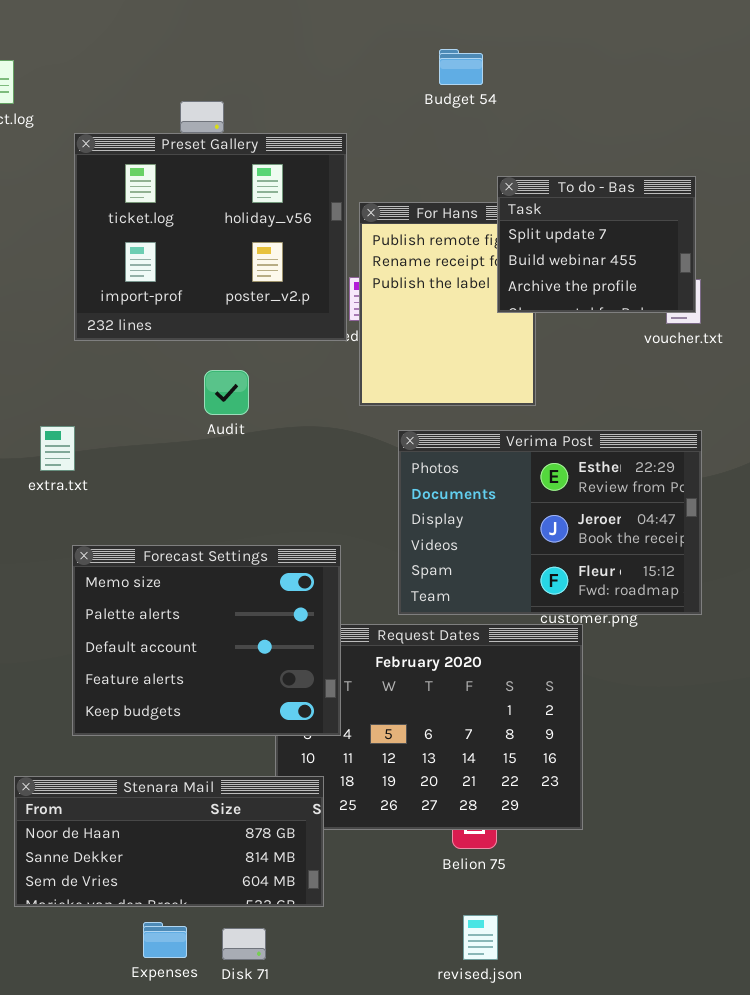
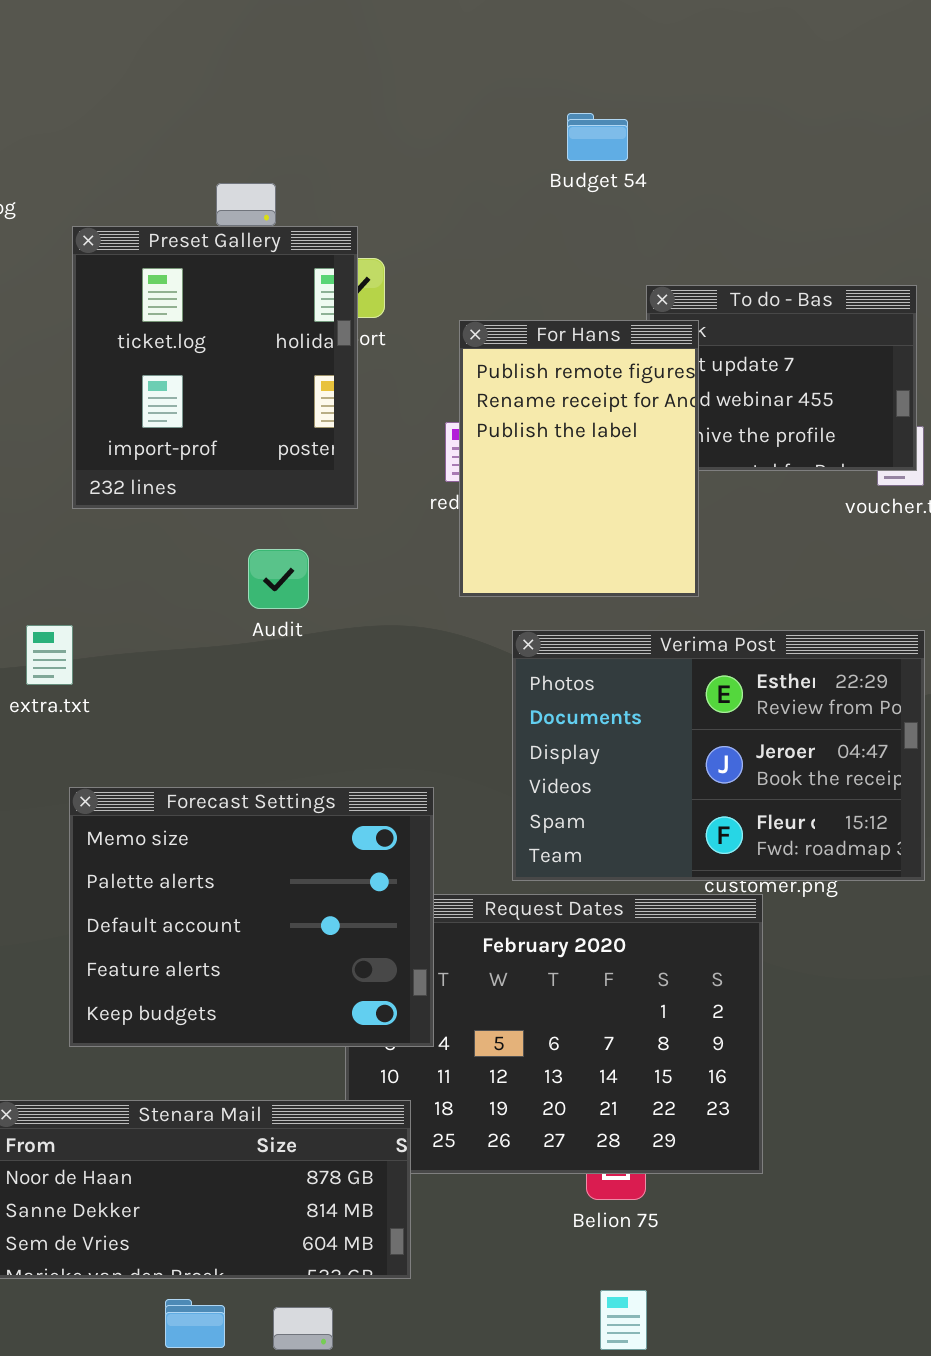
Preset Gallery: [74,133,347,341] -> [72,226,358,509], resized
For Hans: [359,202,536,406] -> [459,320,699,597], raised

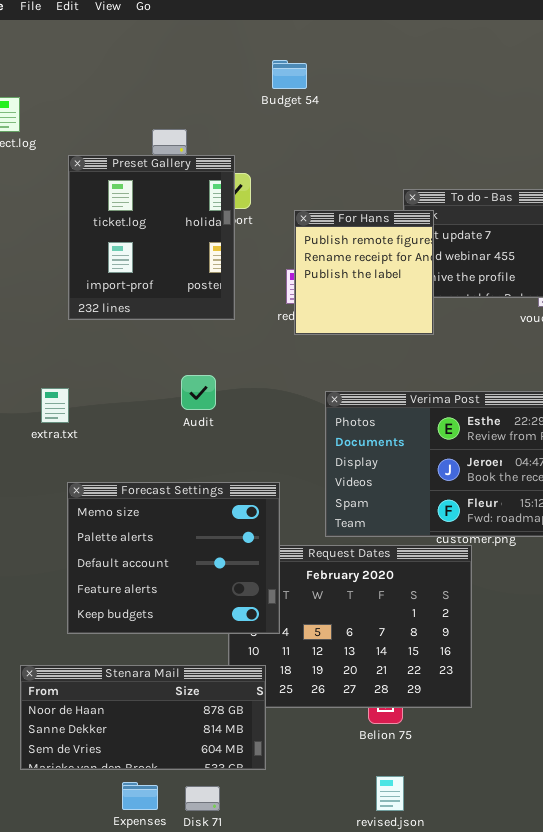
Budget 54: [567,113,628,161] -> [272,60,307,89], moved
For Hans: [459,320,699,597] -> [294,210,434,335], resized
Audit: [248,549,309,609] -> [181,375,216,410], moved

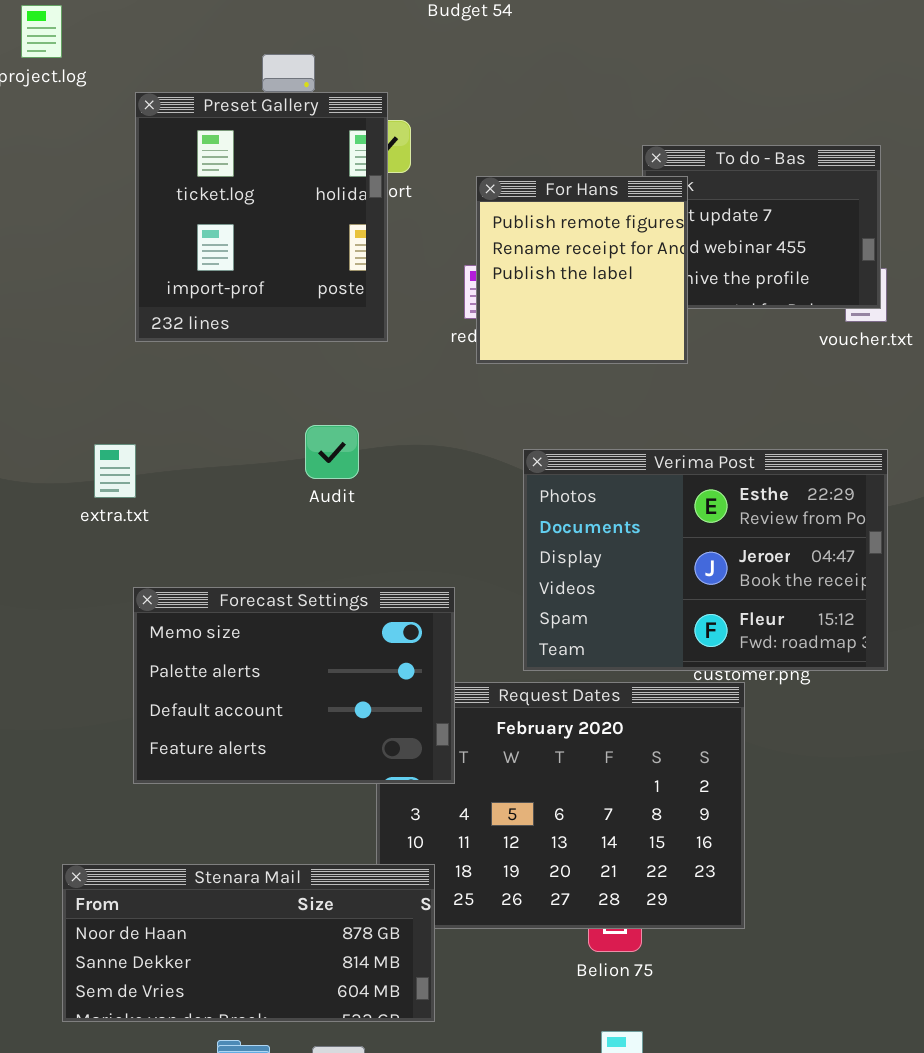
Forecast Settings: [67,482,280,634] -> [133,587,455,784], resized

